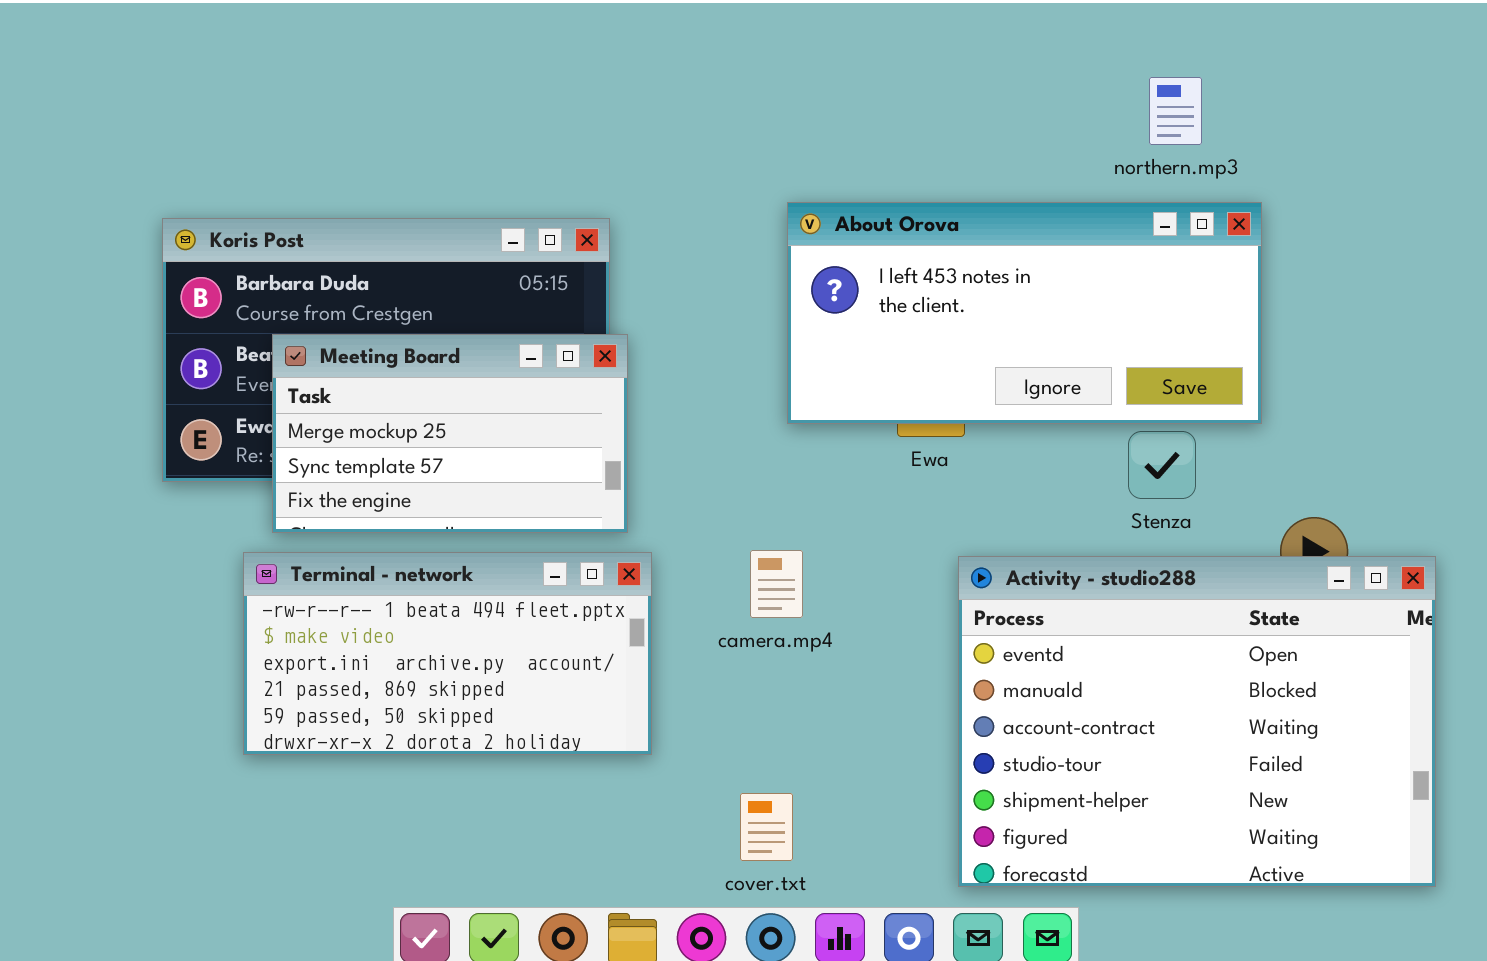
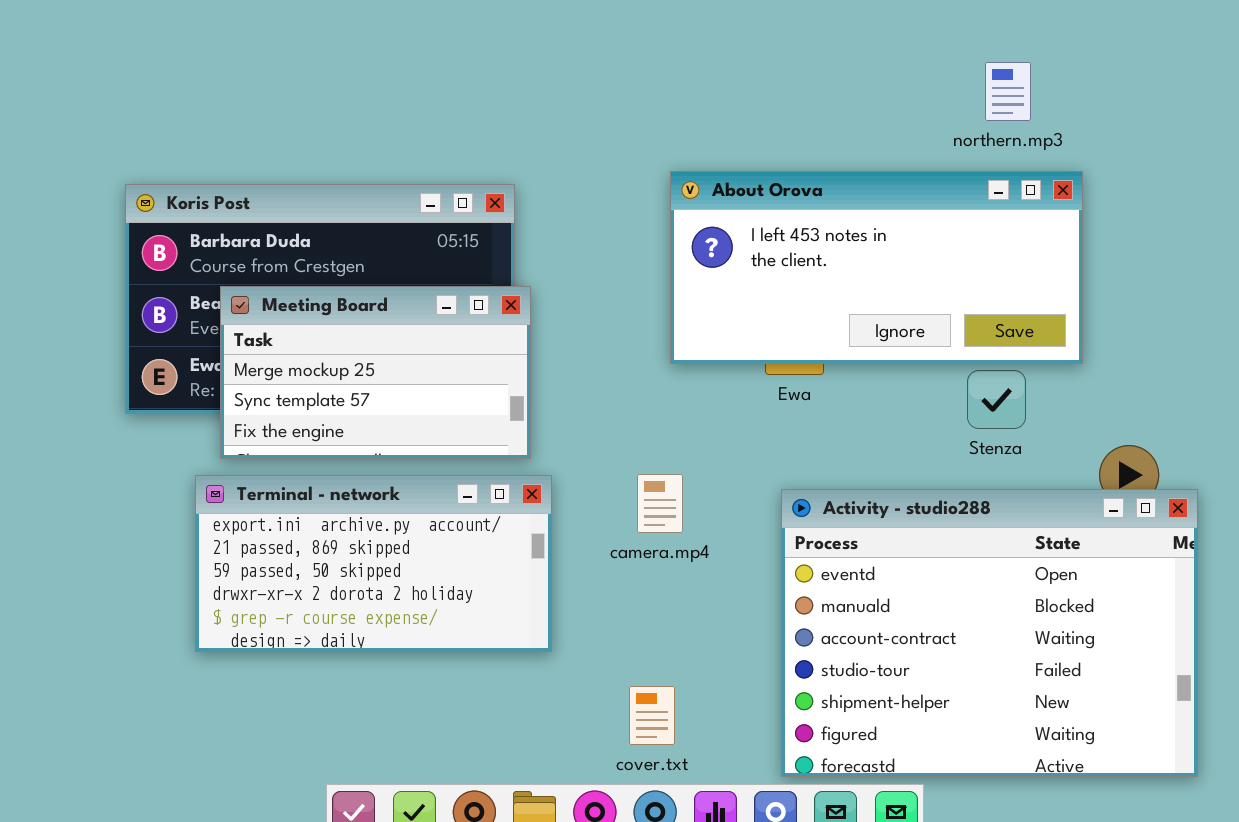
Terminal - network: [243,552,652,755] -> [195,475,552,652], scrolled down 2 rows
Activity - studio288: [958,556,1436,887] -> [781,489,1198,777], moved

